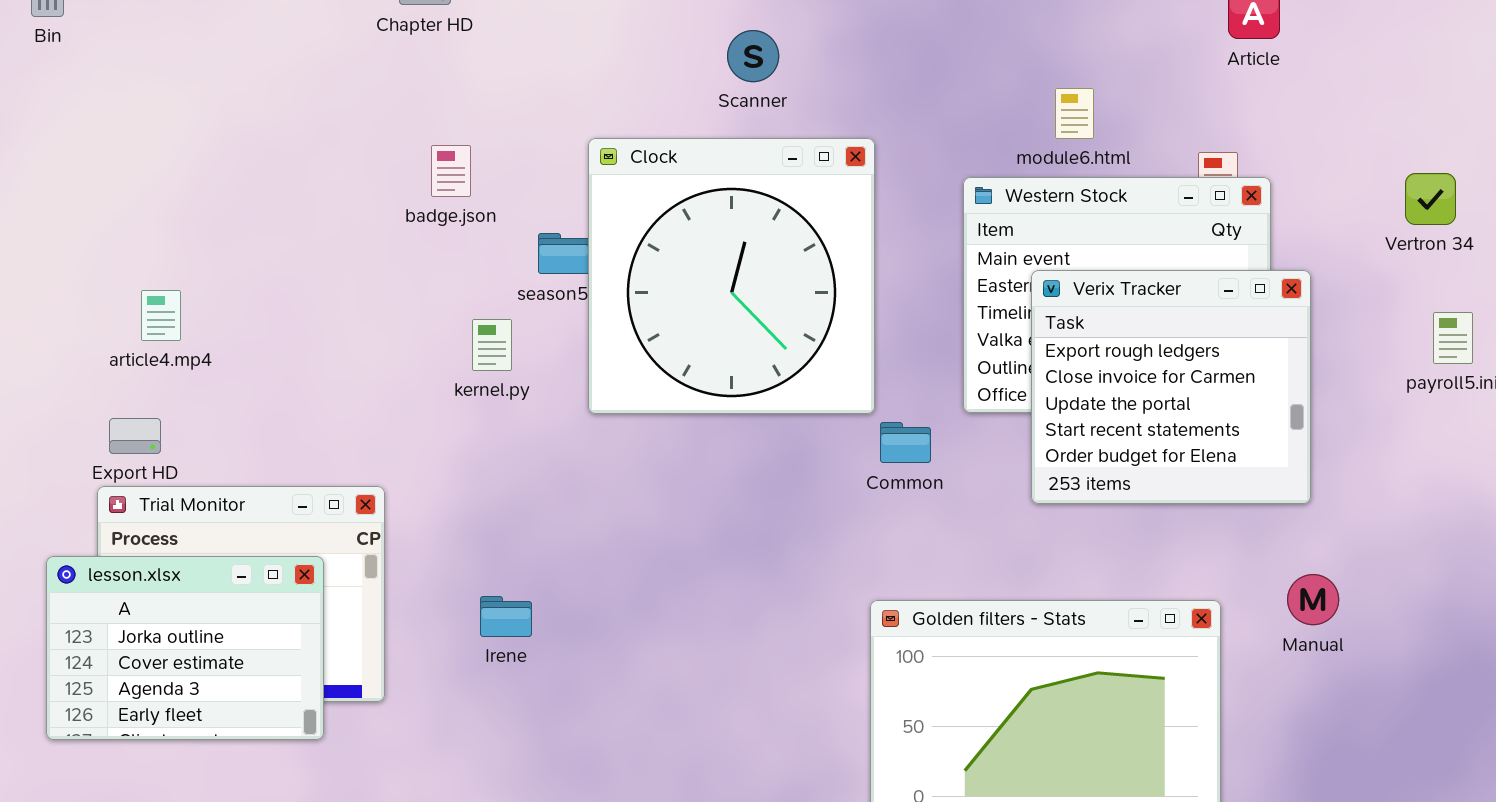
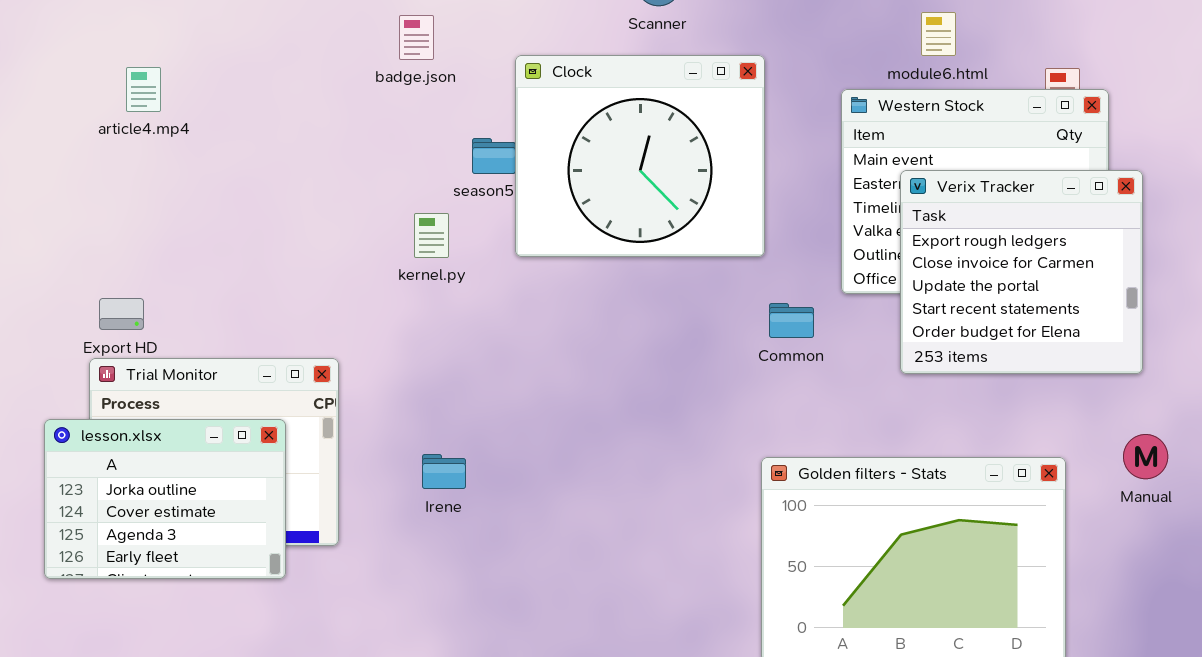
Clock: [588,138,875,414] -> [515,55,765,257], resized
badge.json: [431,145,471,197] -> [399,15,434,60], moved
article4.mp4: [141,290,181,341] -> [126,67,161,112], moved

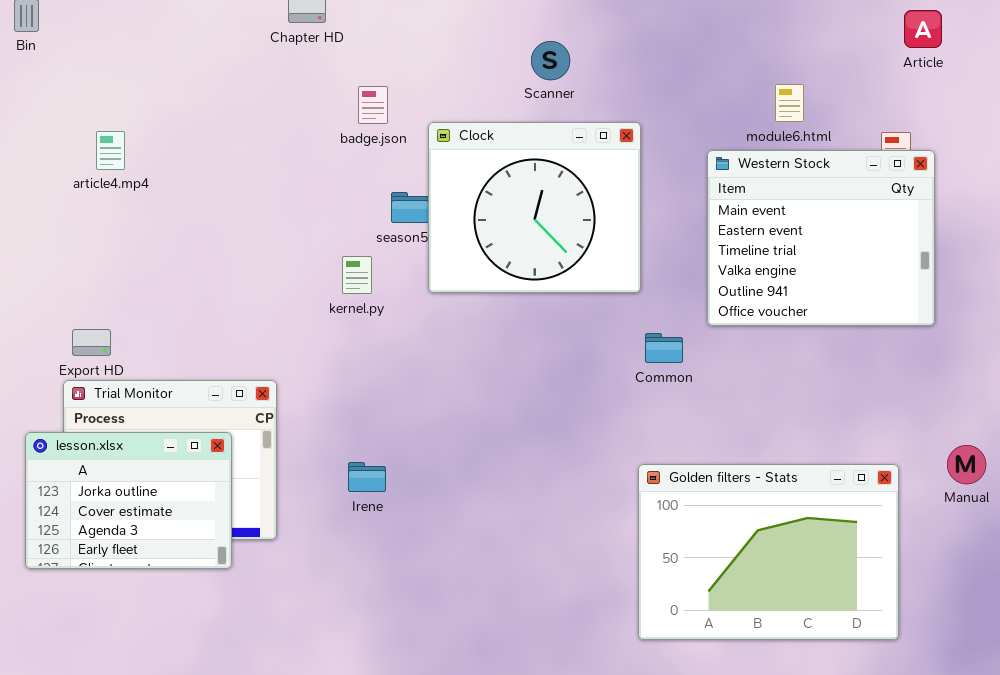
badge.json: [399,15,434,60] -> [358,86,388,124], moved
Verix Tracker: [900,170,1143,374] -> none, closed

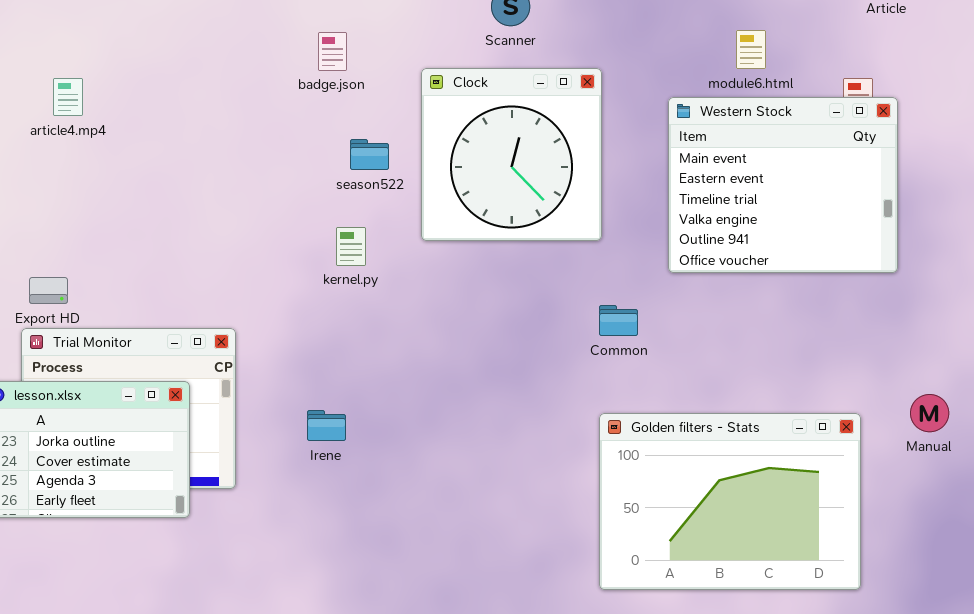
Clock: [428,122,641,293] -> [421,68,602,241], resized
kernel.py: [342,256,372,294] -> [336,227,366,266], moved
Common: [645,333,683,363] -> [599,305,638,336], moved

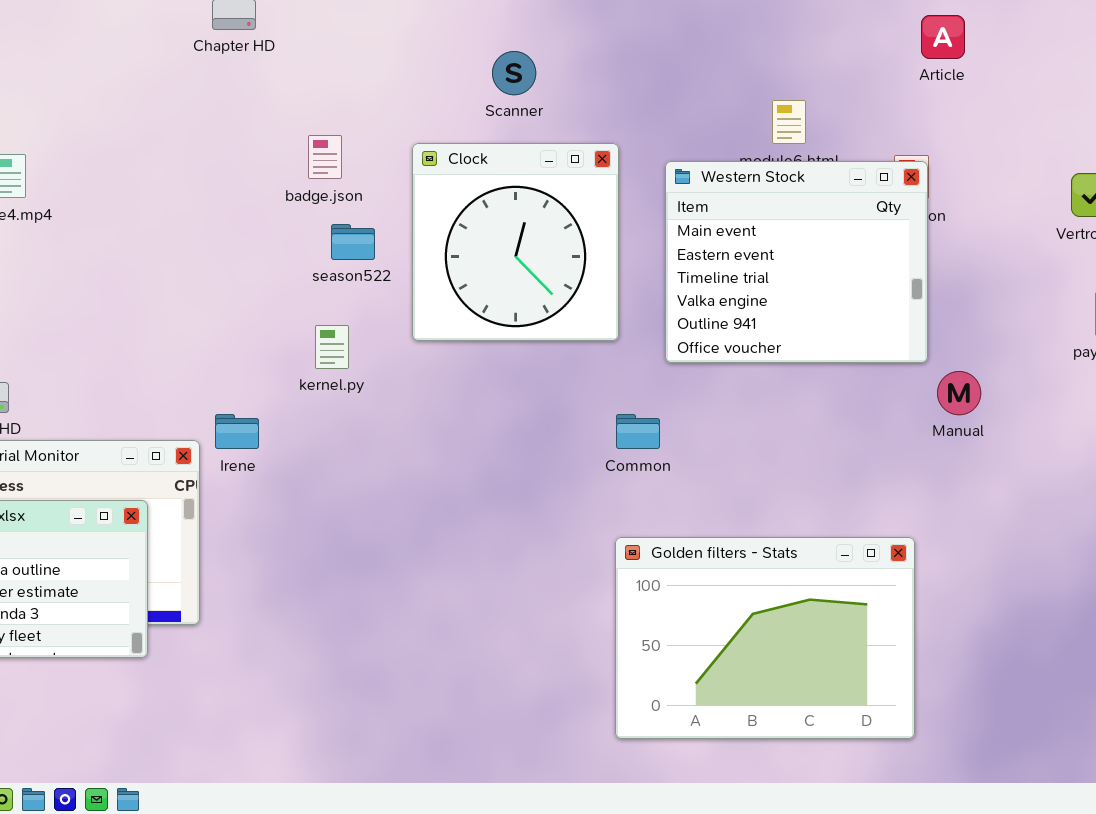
badge.json: [318,32,347,71] -> [308,135,342,179], moved
Western Stock: [668,97,898,273] -> [665,161,928,363], moved
Manual: [910,394,949,432] -> [937,371,981,415], moved
Irene: [307,410,346,441] -> [215,414,259,449], moved

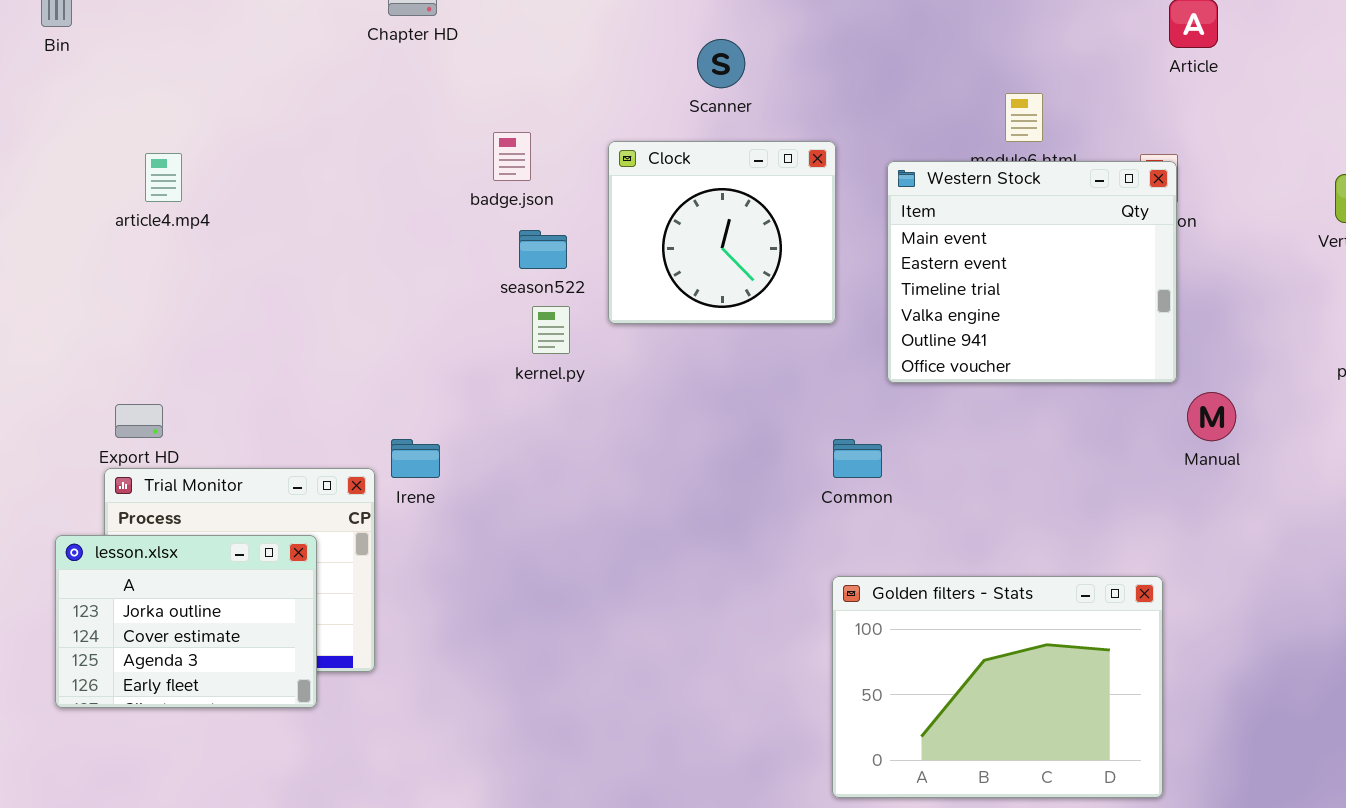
Clock: [412,143,619,341] -> [608,141,836,324], resized
kernel.py: [315,325,349,369] -> [532,306,570,354], moved

